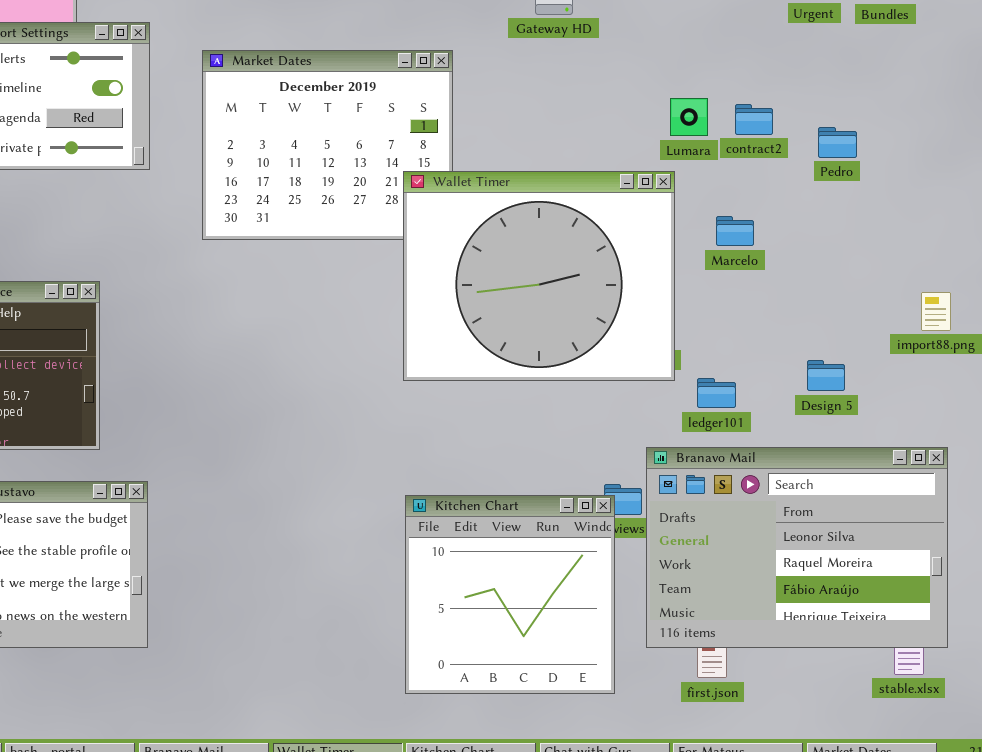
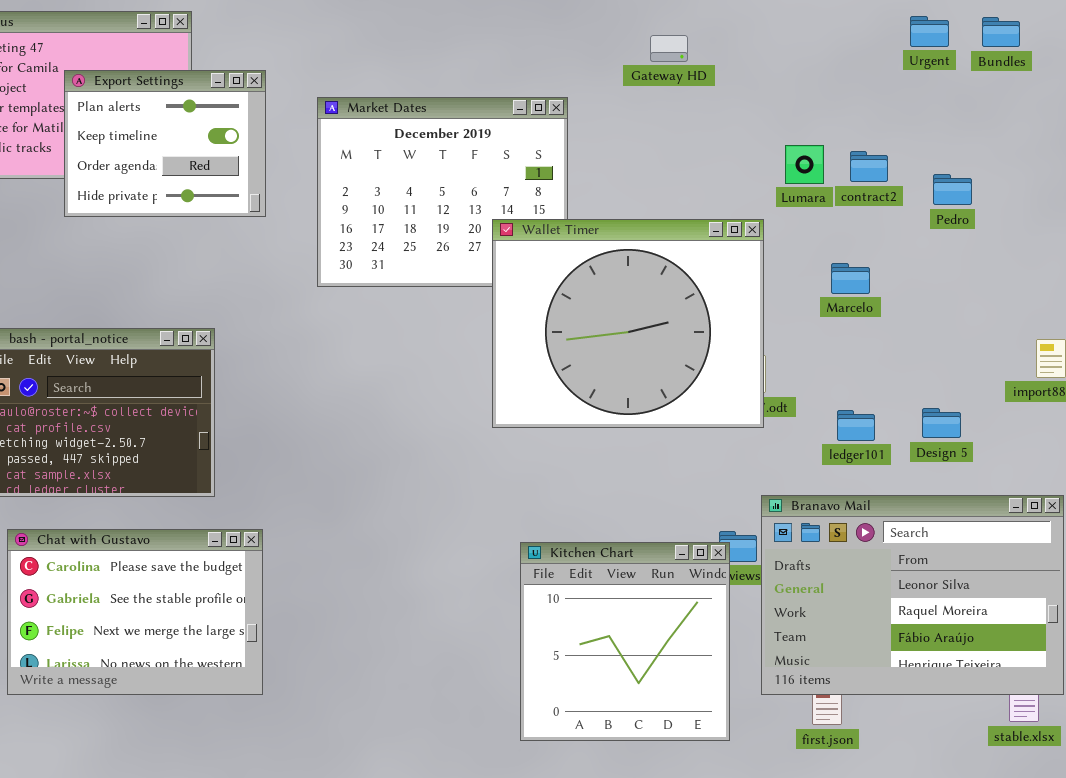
Wallet Timer: [403,171,675,381] -> [492,219,764,428], moved
ledger101: [697,378,736,408] -> [837,410,875,441], moved

